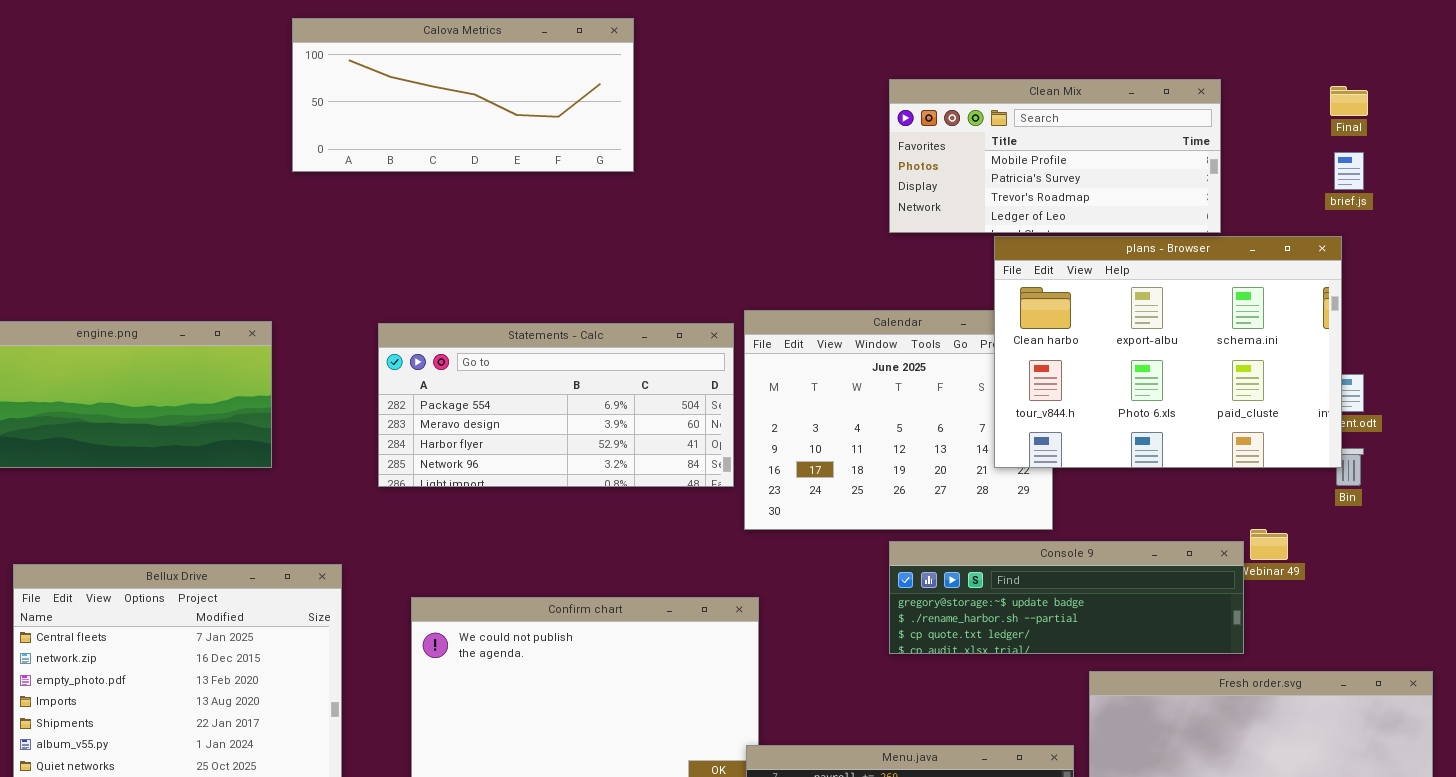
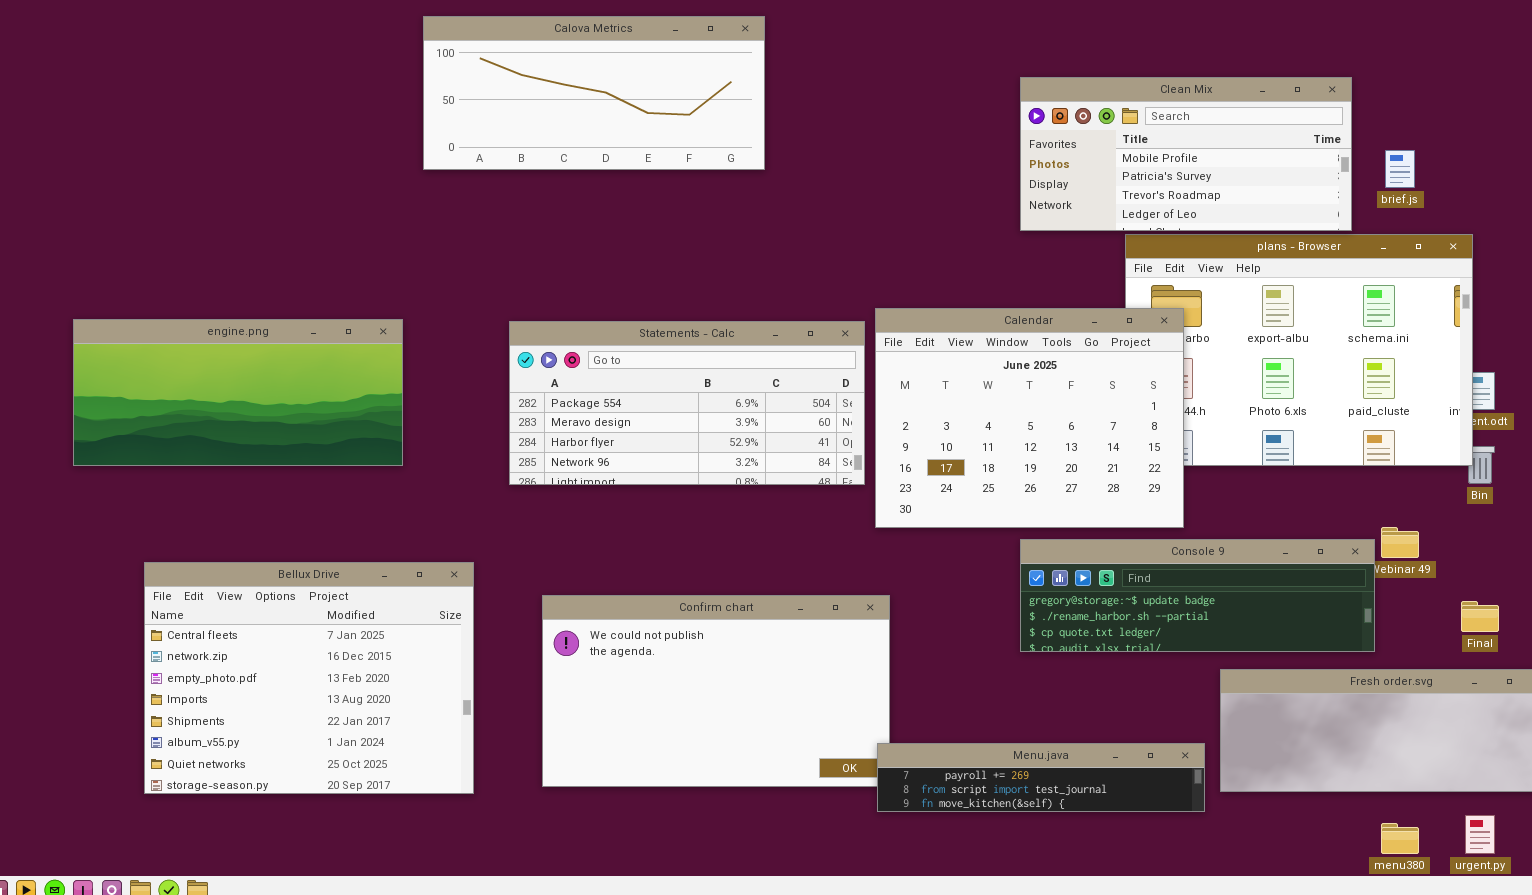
Final: [1330,86,1368,116] -> [1461,601,1499,632], moved
brief.js: [1334,152,1364,190] -> [1385,150,1415,188], moved
Calendar: [744,310,1053,530] -> [875,308,1184,528], raised

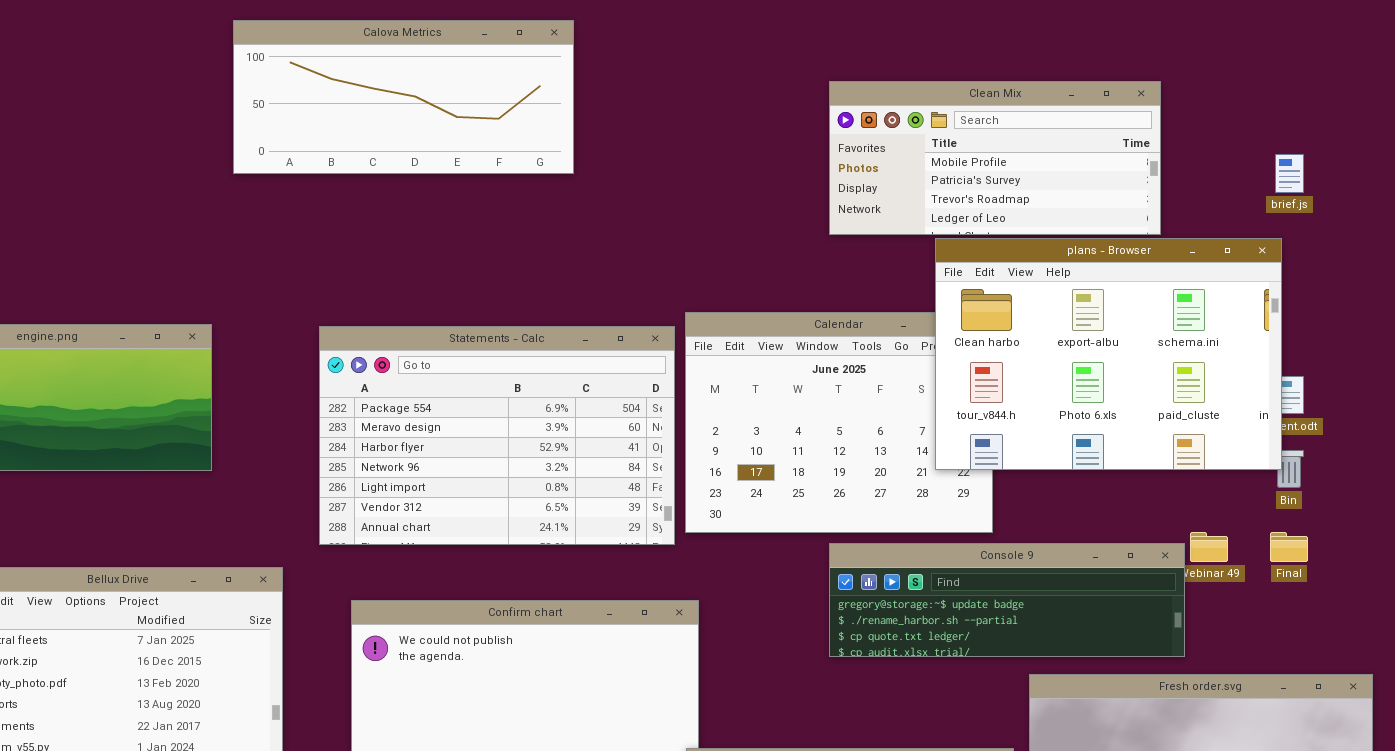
brief.js: [1385,150,1415,188] -> [1275,154,1304,193], moved
plans - Browser: [1125,234,1473,466] -> [935,238,1282,470], raised
Statements - Calc: [509,321,865,485] -> [319,326,675,545], resized
Final: [1461,601,1499,632] -> [1270,532,1308,562], moved

